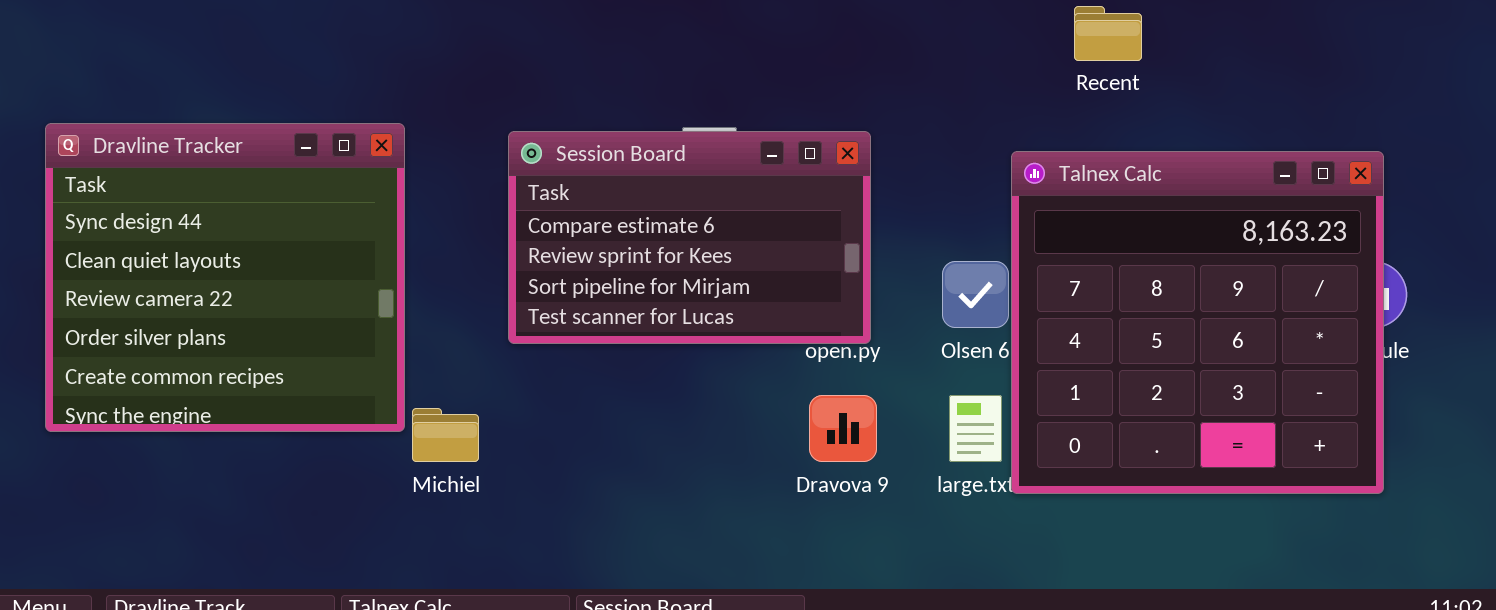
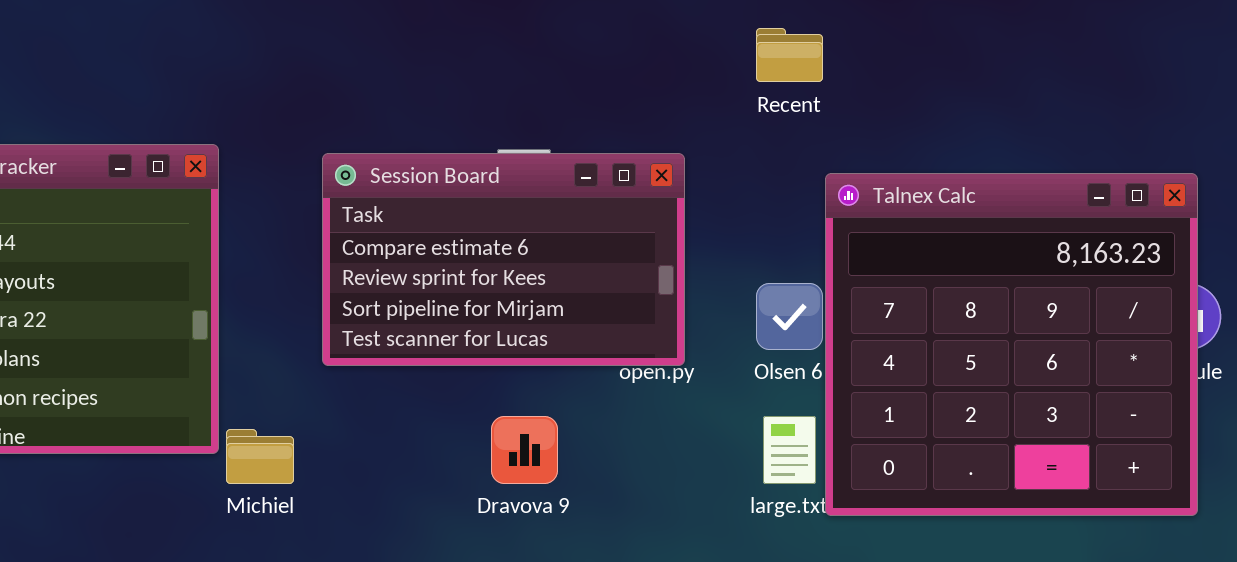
Recent: [1074,6,1142,61] -> [756,28,823,82], moved
Dravova 9: [809,395,877,462] -> [491,416,558,484], moved

